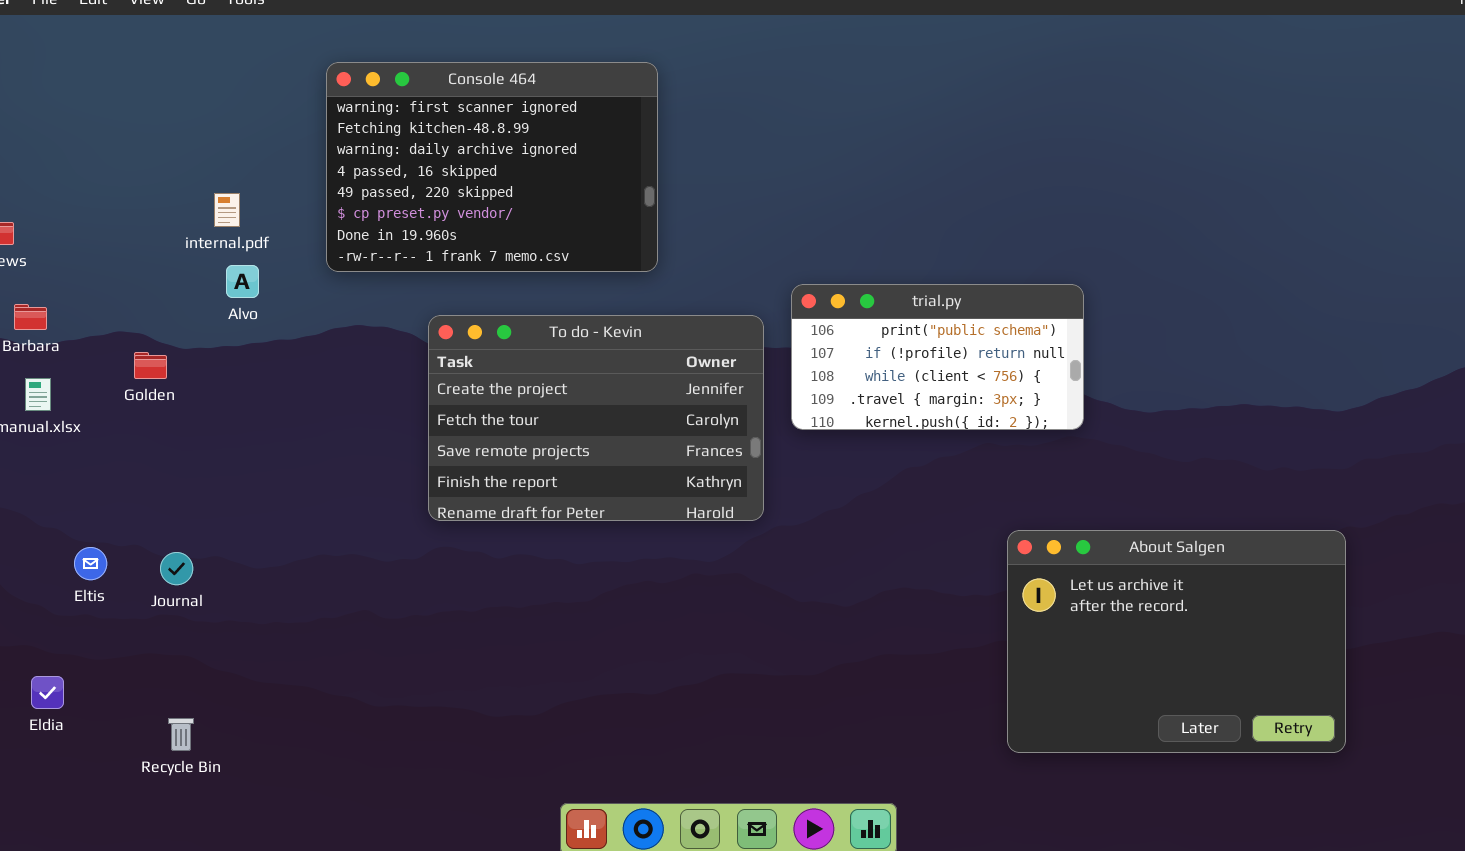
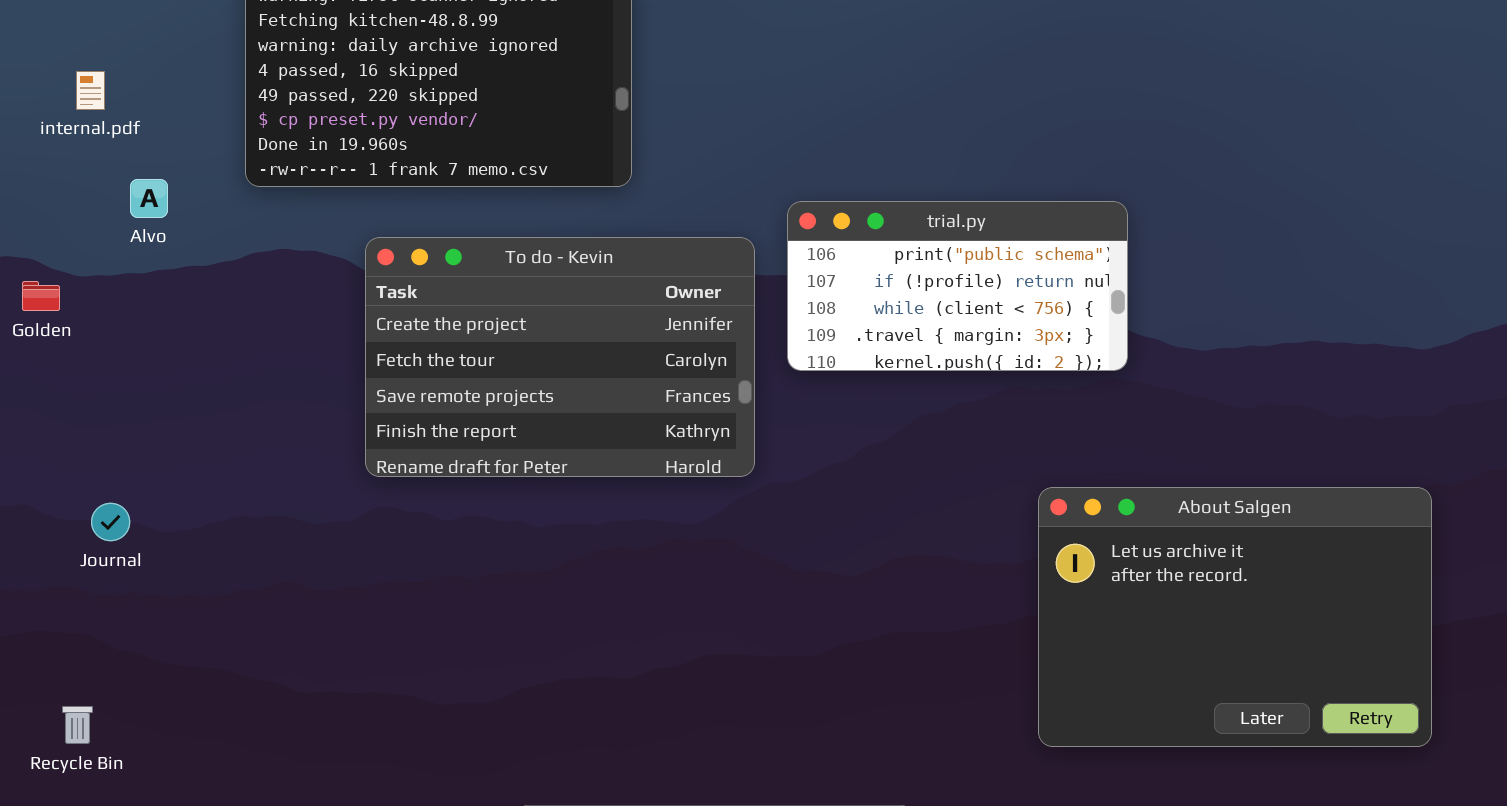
internal.pdf: [214,193,240,227] -> [76,71,105,110], moved
Journal: [160,552,193,585] -> [91,503,130,541], moved

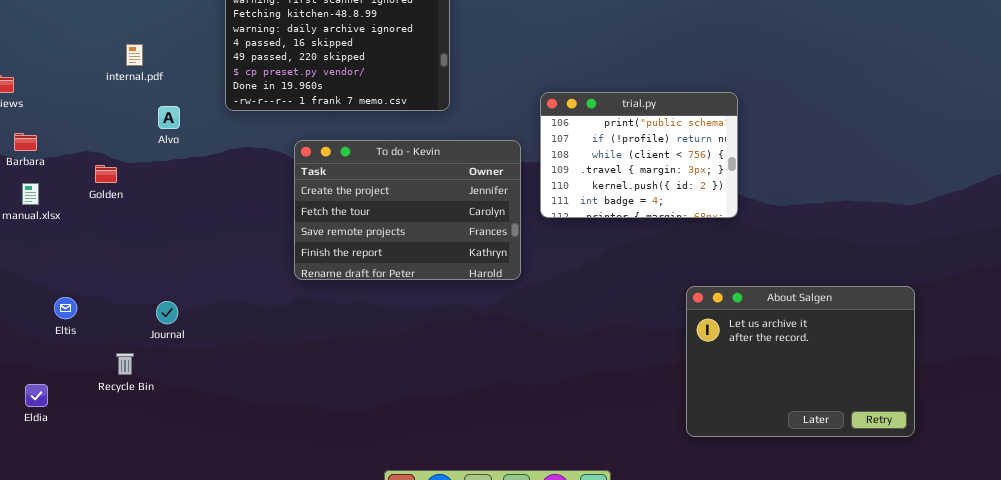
trial.py: [787,201,1128,371] -> [540,92,738,218], resized
Journal: [91,503,130,541] -> [156,301,178,324], moved
Recycle Bin: [62,706,93,744] -> [116,353,134,375], moved

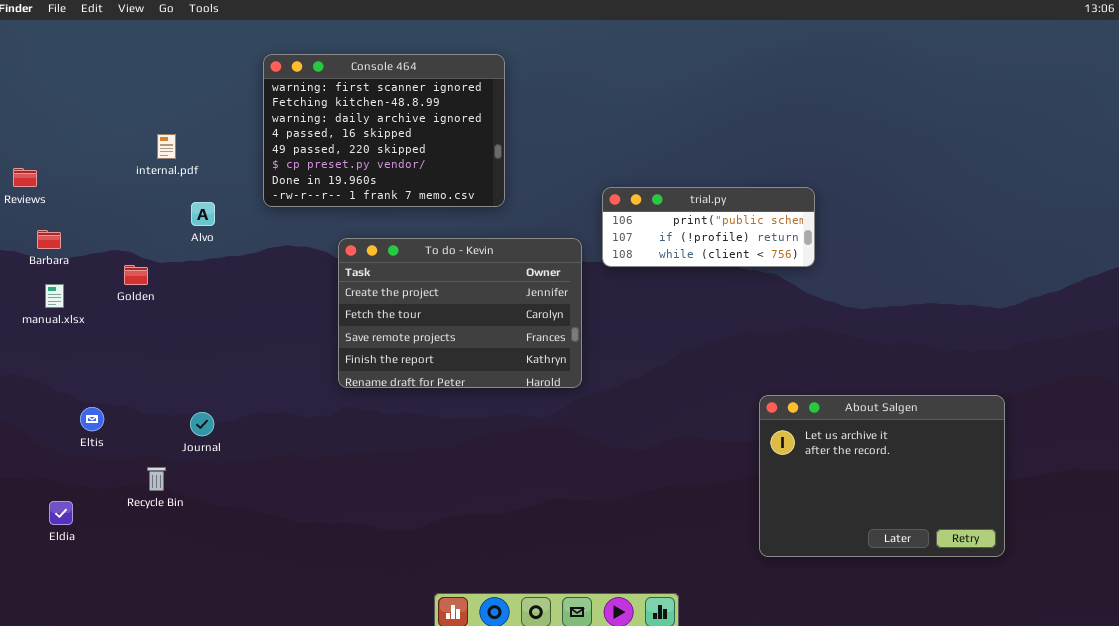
trial.py: [540,92,738,218] -> [602,187,815,267], resized

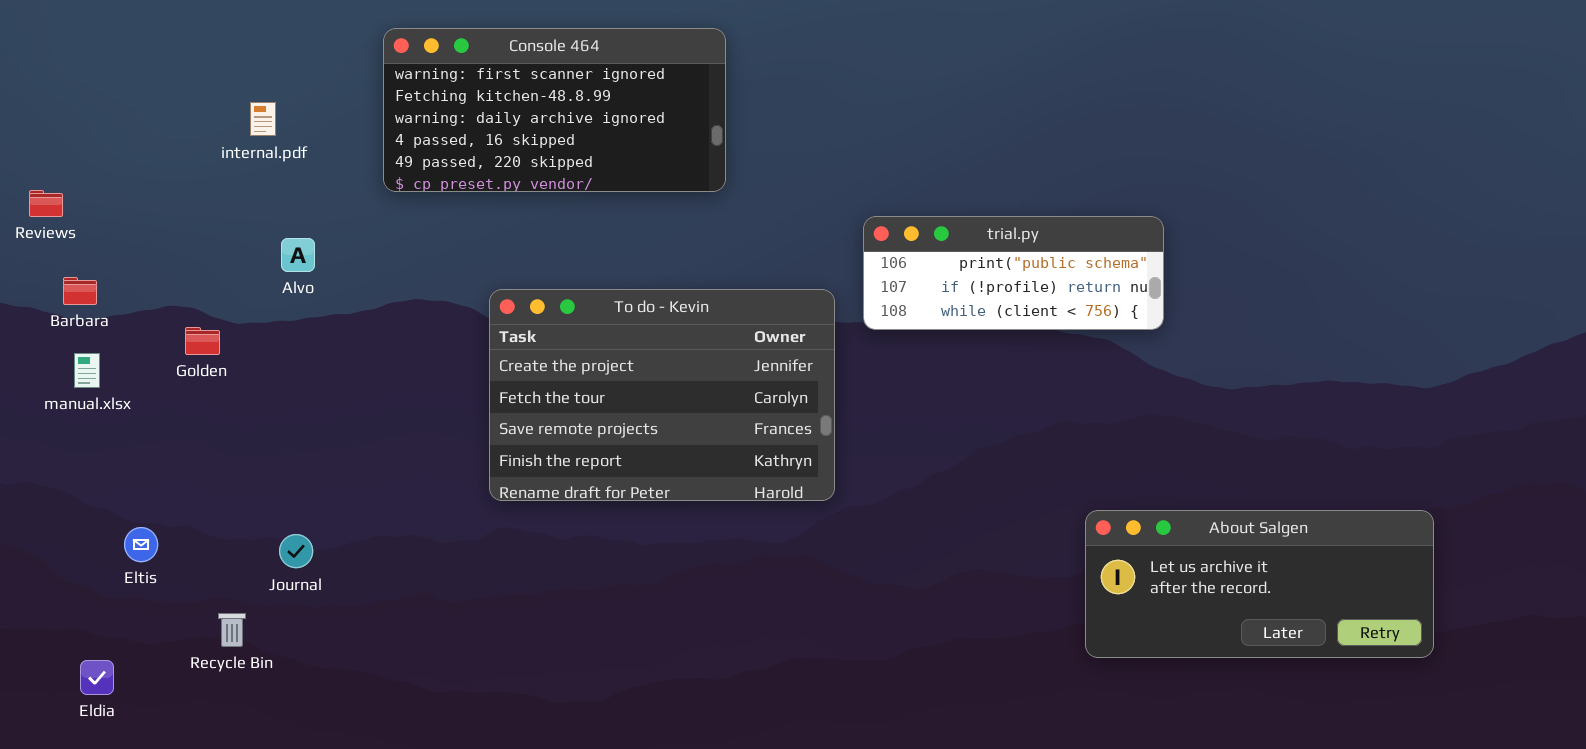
Console 464: [263,54,505,207] -> [383,28,726,192], resized
internal.pdf: [157,134,176,159] -> [250,102,276,136], moved
About Salgen: [759,395,1005,557] -> [1085,510,1434,658], resized

